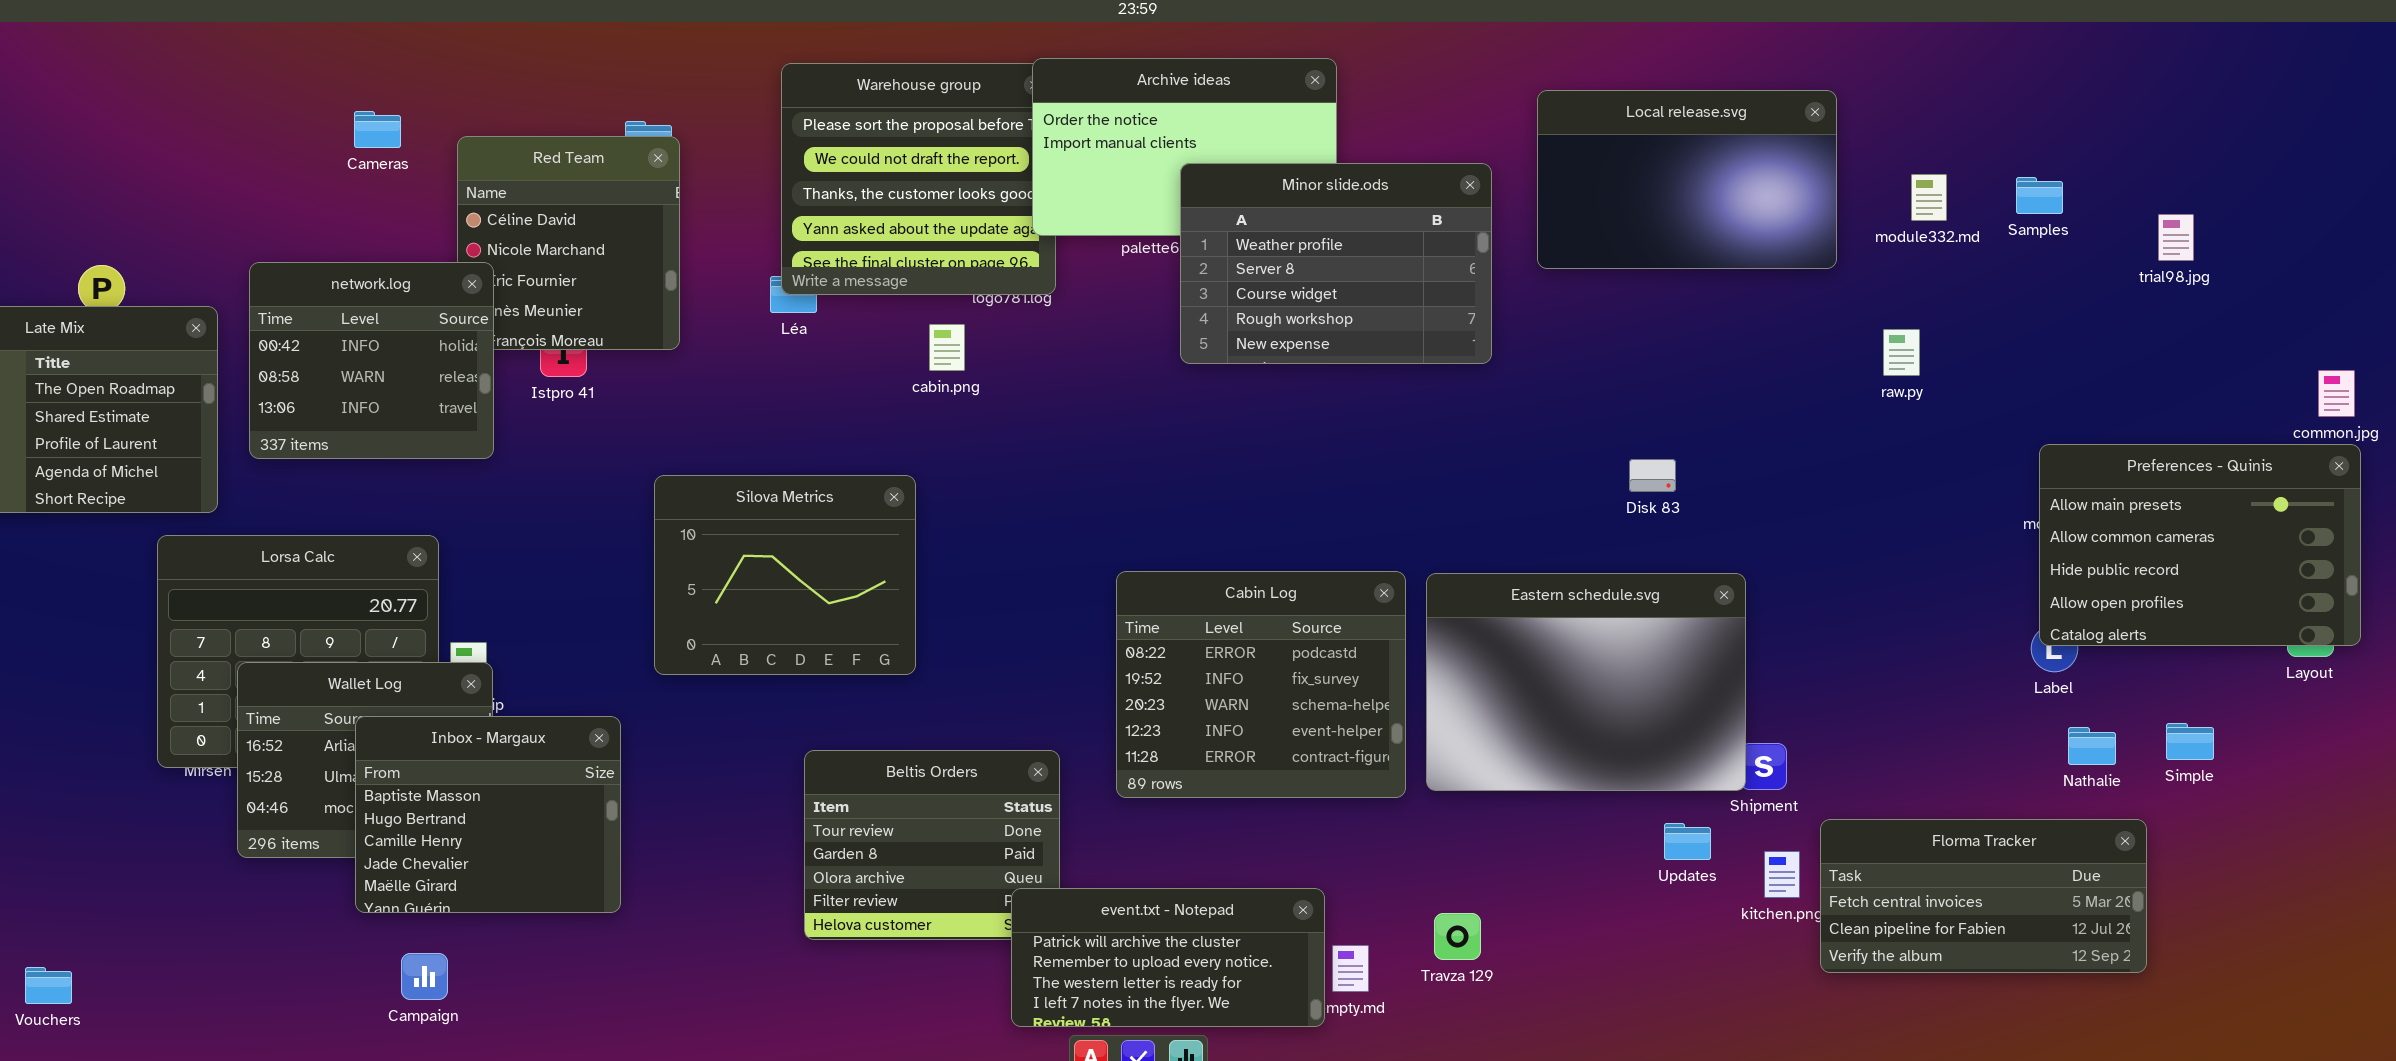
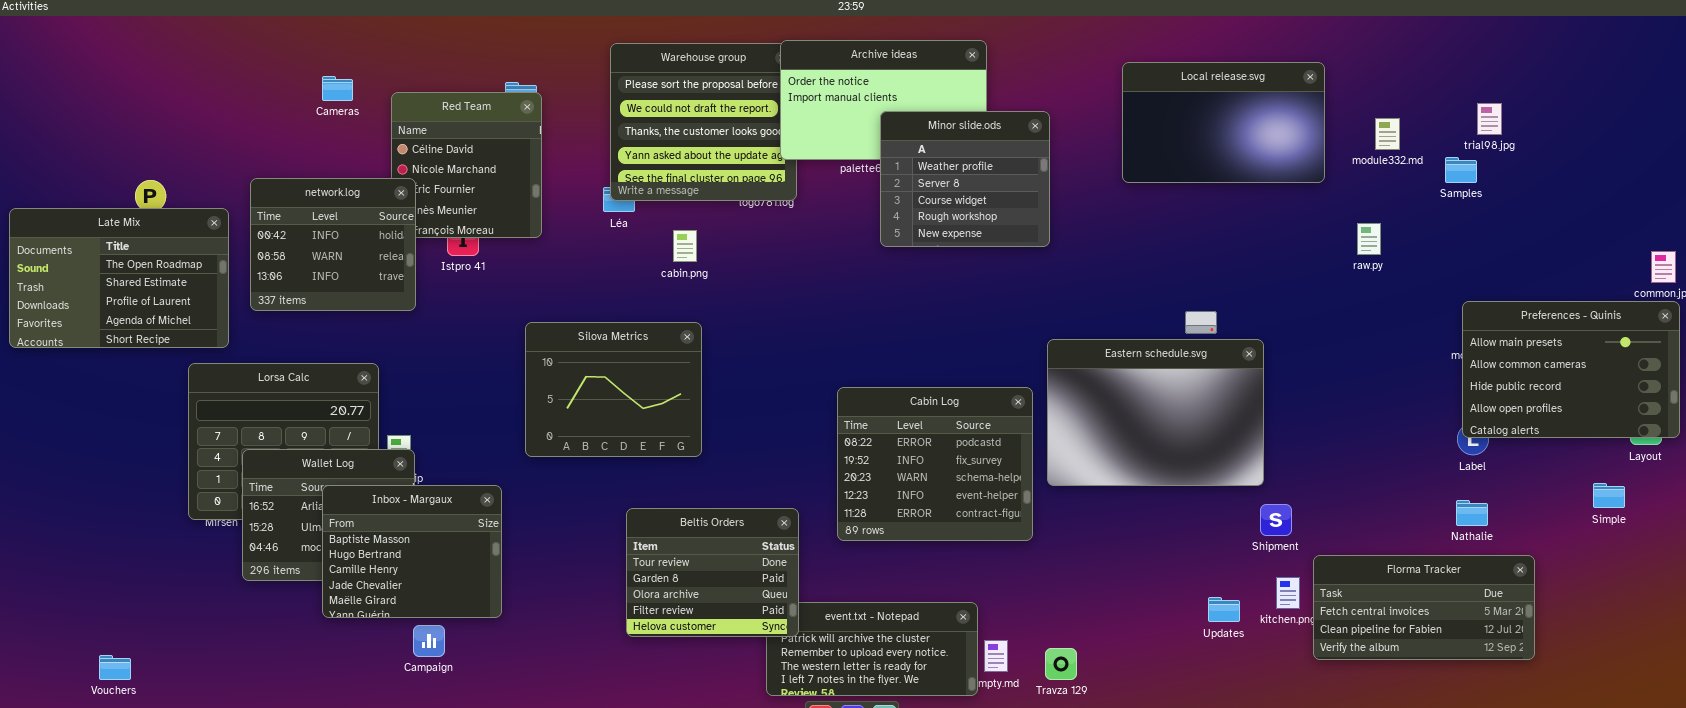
Minor slide.ods: [1180,163,1492,364] -> [880,111,1050,247], resized
Samples: [2016,177,2063,214] -> [1445,157,1477,183], moved
trial98.jpg: [2158,214,2194,261] -> [1477,103,1502,135], moved
cabin.png: [929,324,965,371] -> [673,230,697,262], moved
Eastern schedule.svg: [1426,573,1746,791] -> [1047,339,1264,486], moved
Simple: [2166,723,2214,760] -> [1593,483,1625,508], moved
Nathalie: [2068,727,2116,765] -> [1456,500,1488,526], moved
Beltis Orders: [804,750,1060,940] -> [626,508,799,637], raised
Updates: [1664,823,1711,860] -> [1208,597,1240,622], moved
Travza 129: [1434,913,1481,960] -> [1045,648,1077,680], moved
Campaign: [401,953,448,1000] -> [413,625,445,657], moved

